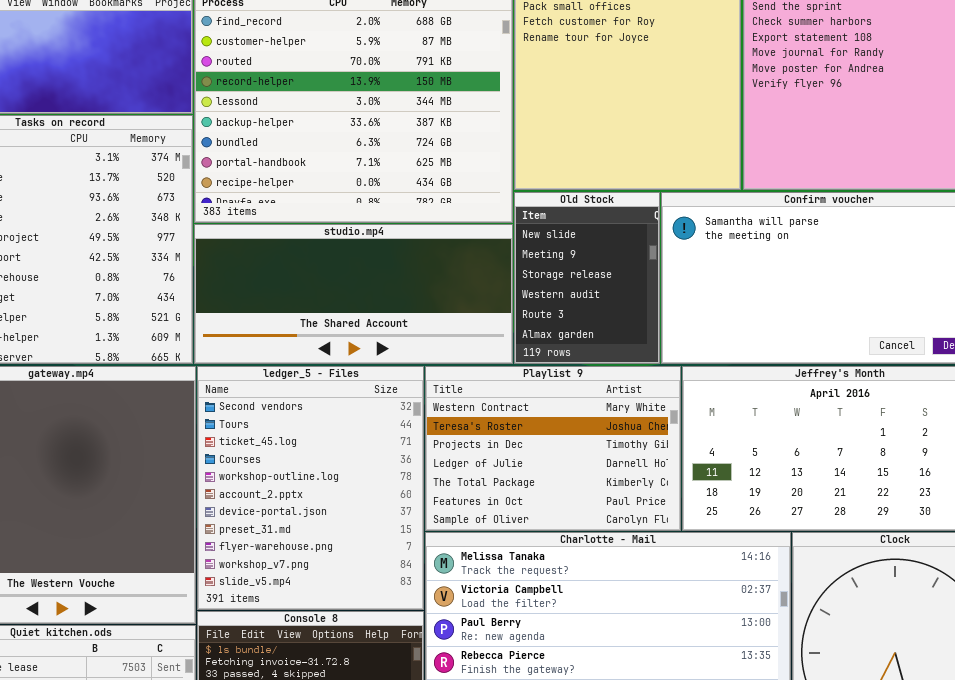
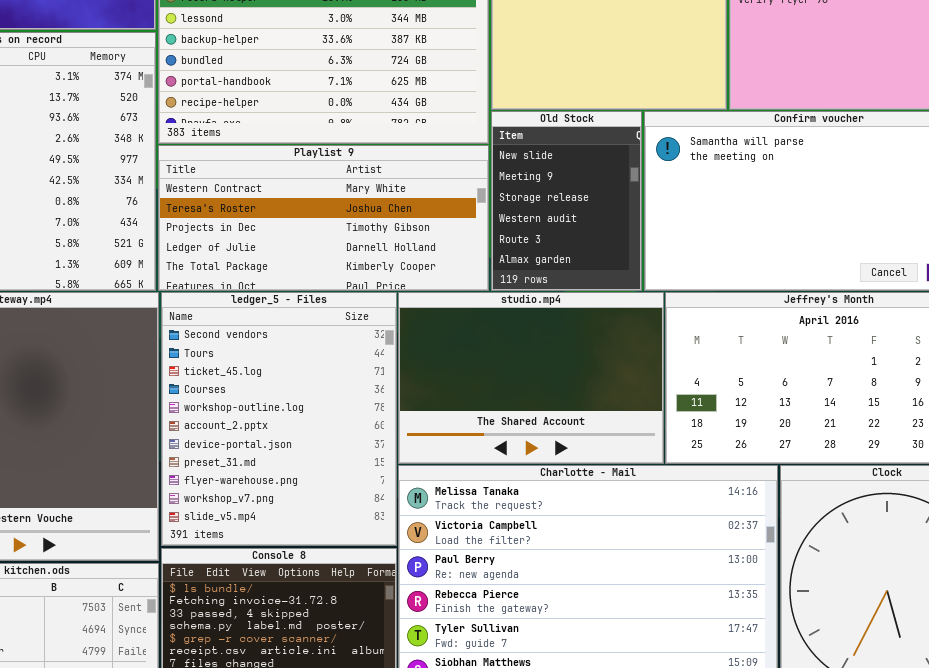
studio.mp4: [194,224,513,364] -> [398,292,664,464], moved, resized
Playlist 9: [425,366,681,531] -> [158,145,489,291], moved, resized

